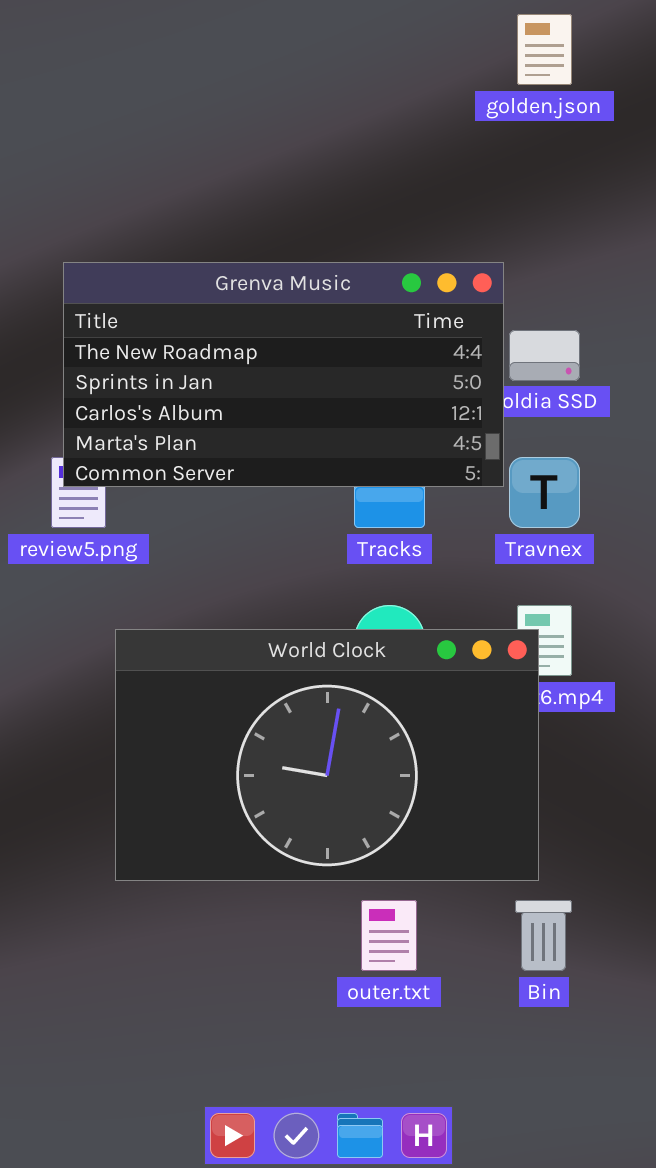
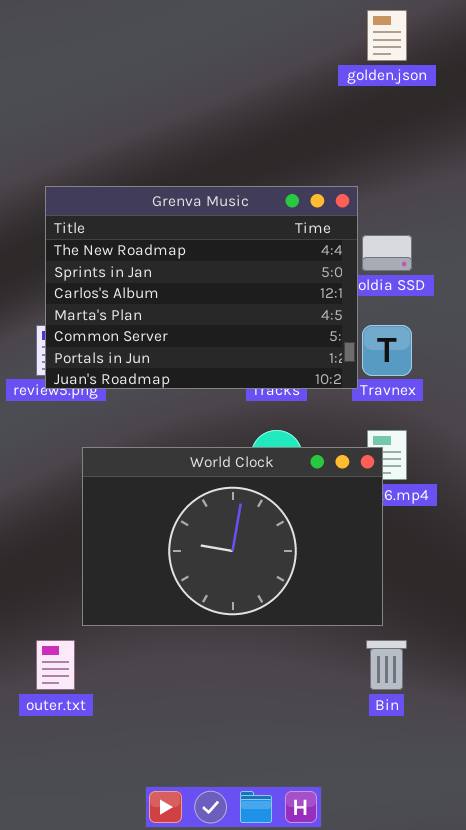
Grenva Music: [63,262,504,487] -> [45,186,358,389], resized
outer.txt: [361,900,417,971] -> [36,640,75,690], moved

